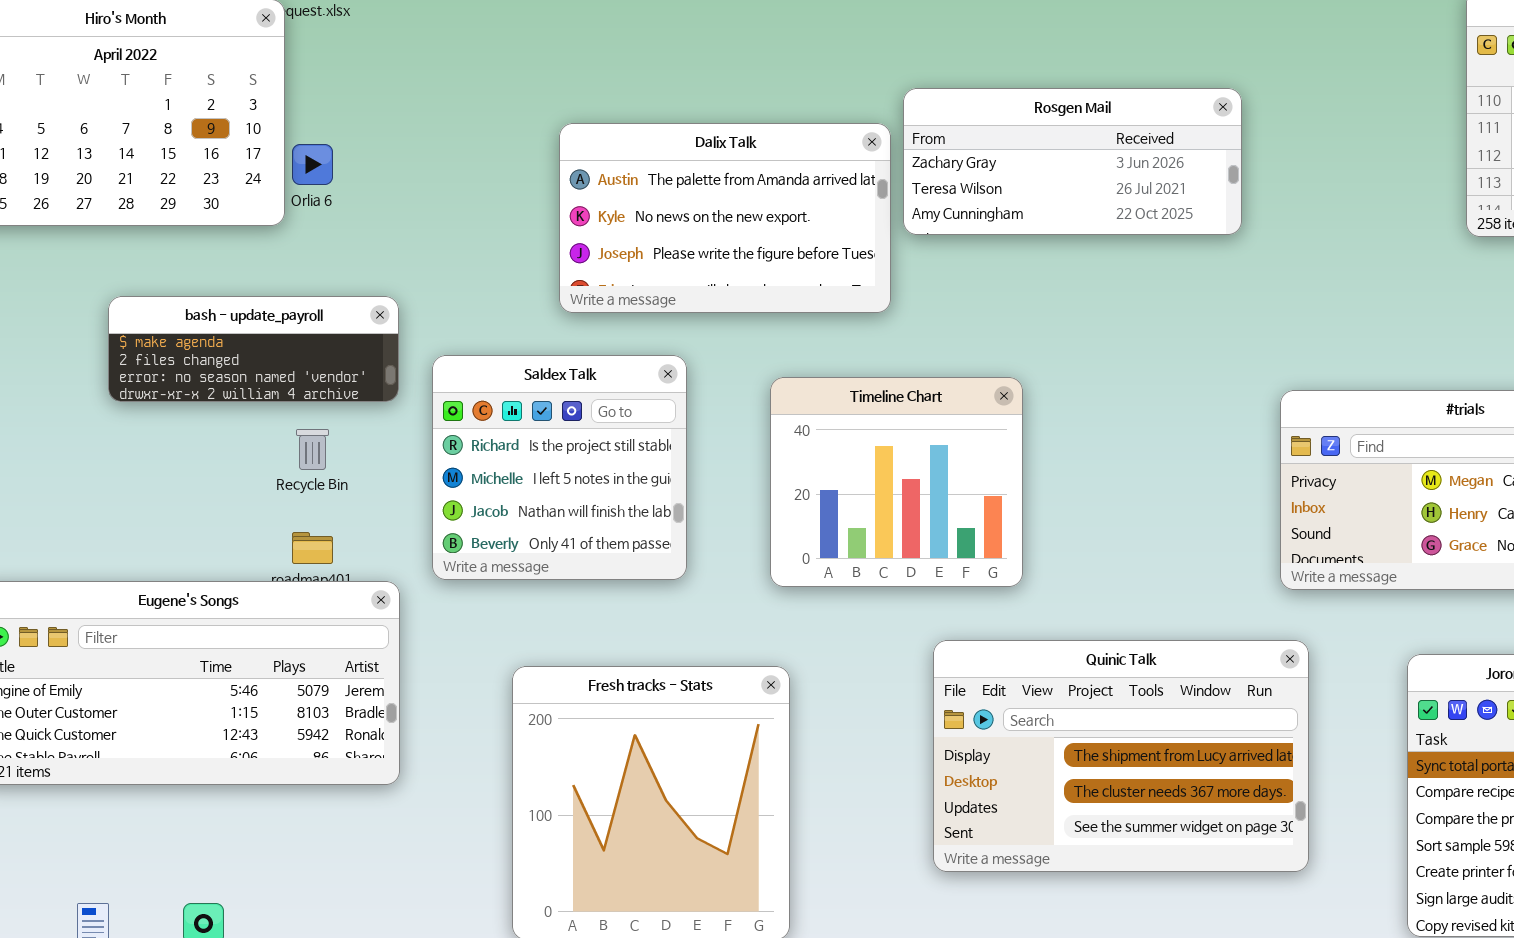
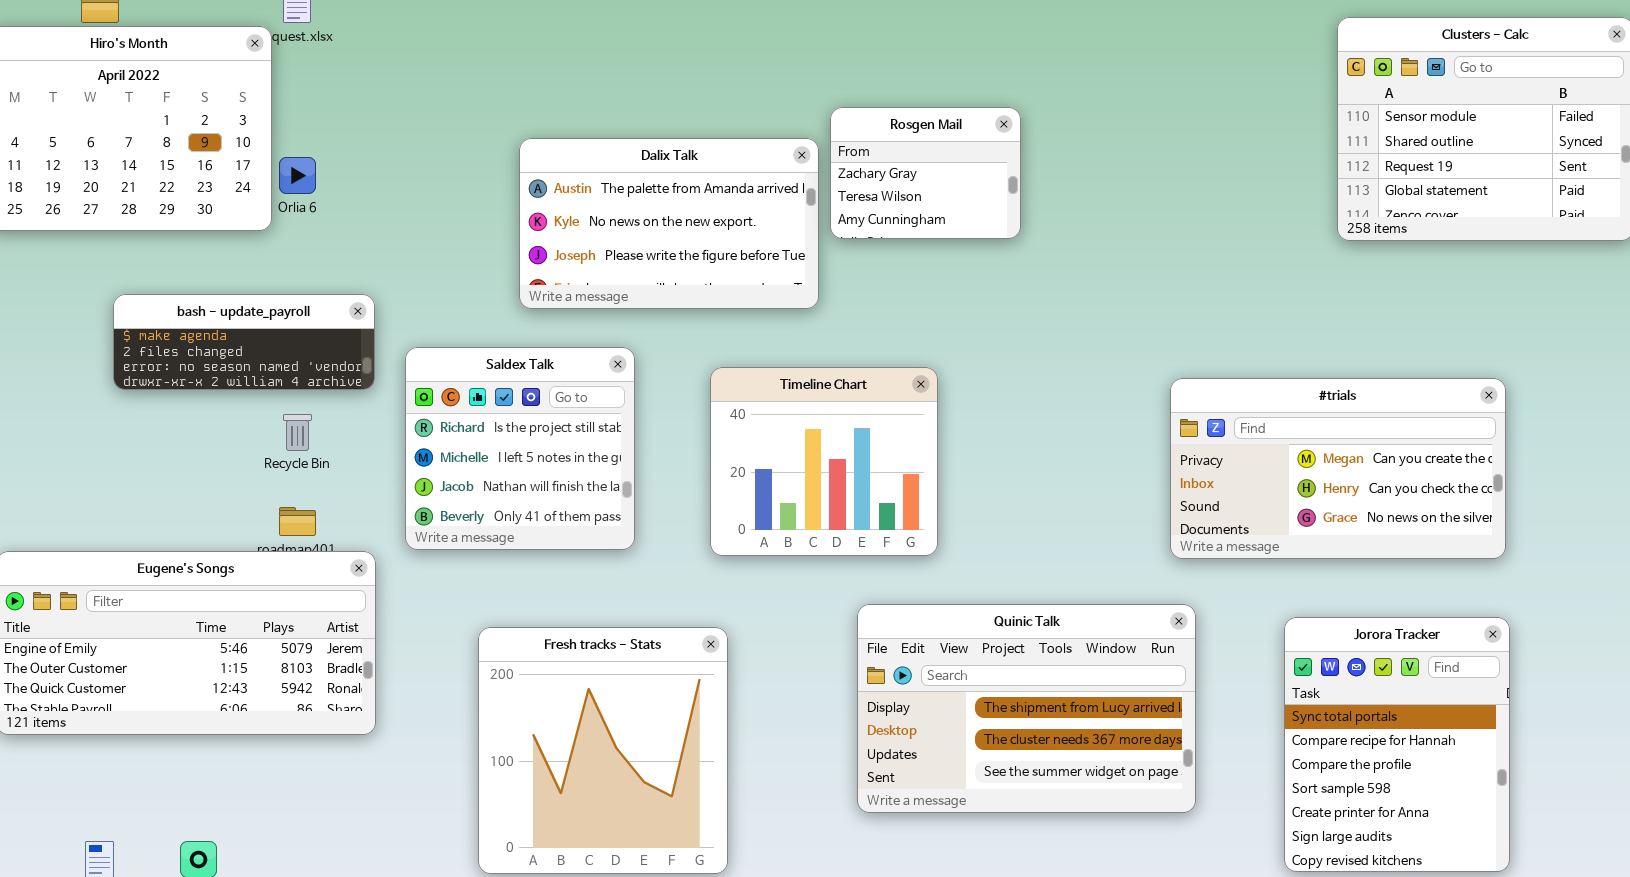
Rosgen Mail: [903,88,1242,235] -> [830,107,1021,239], resized

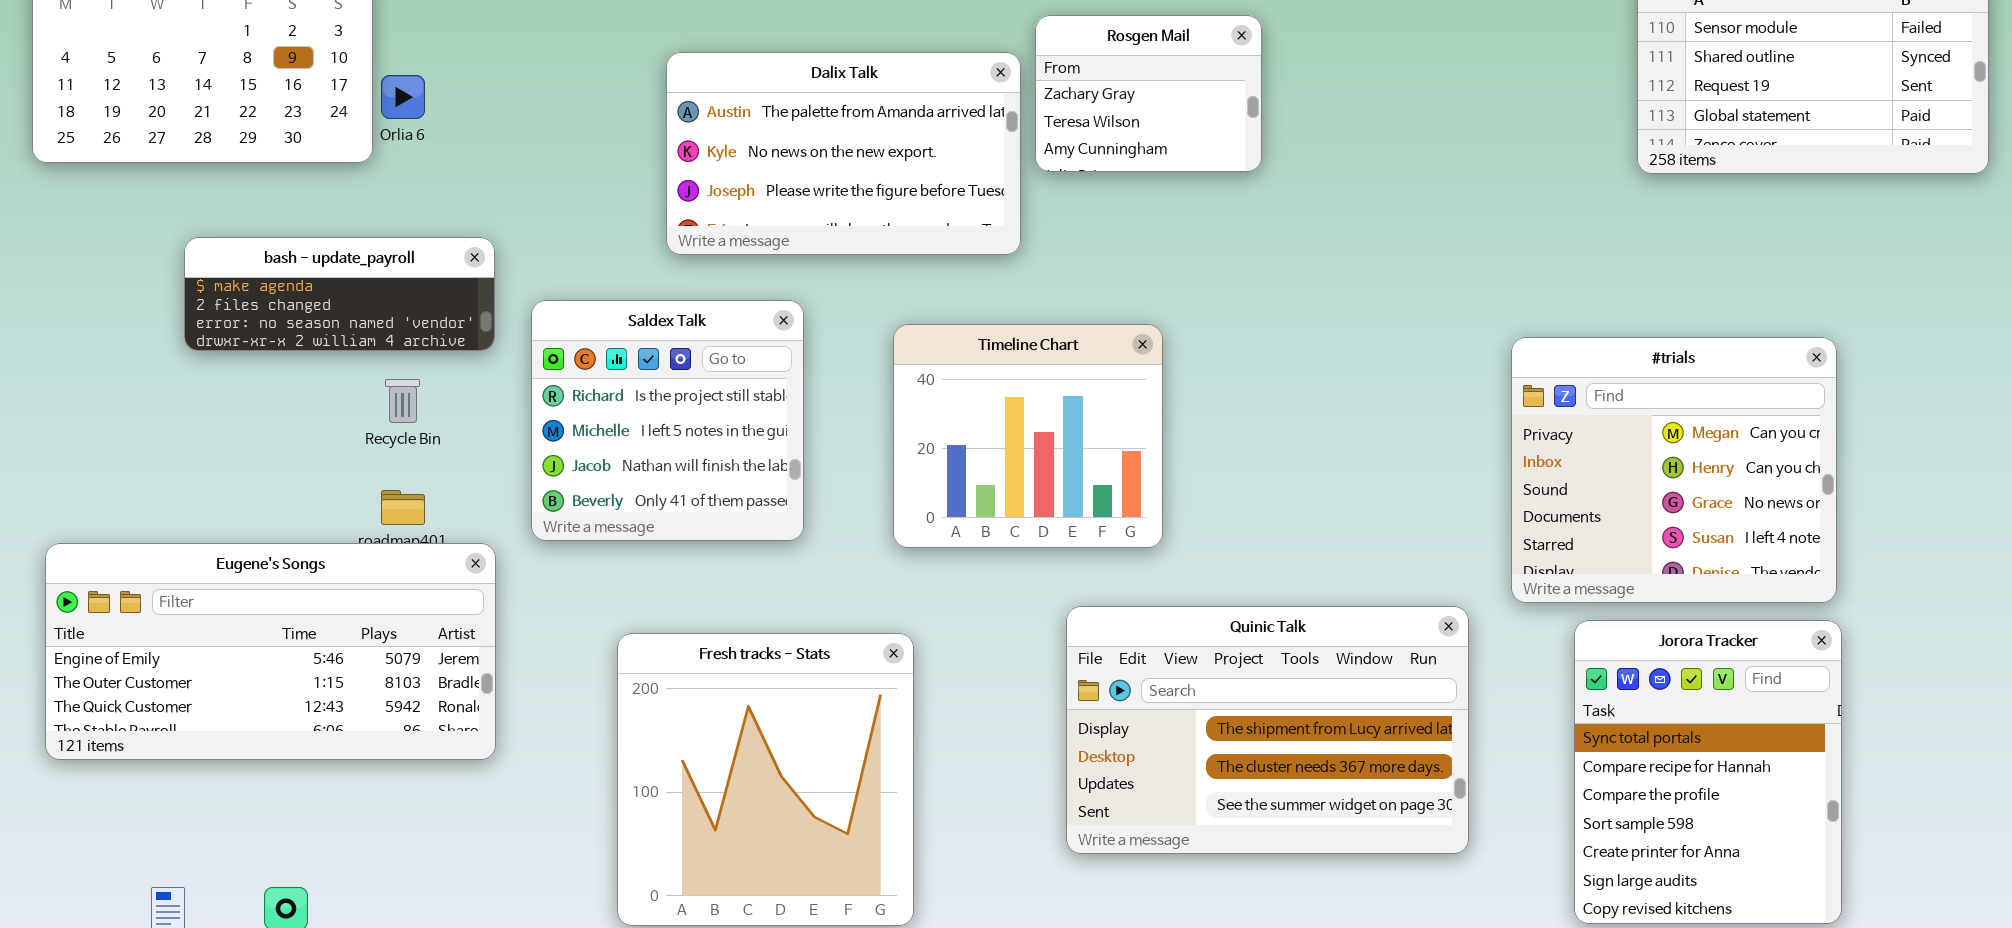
#trials: [1170,378,1506,559] -> [1511,337,1837,603], resized

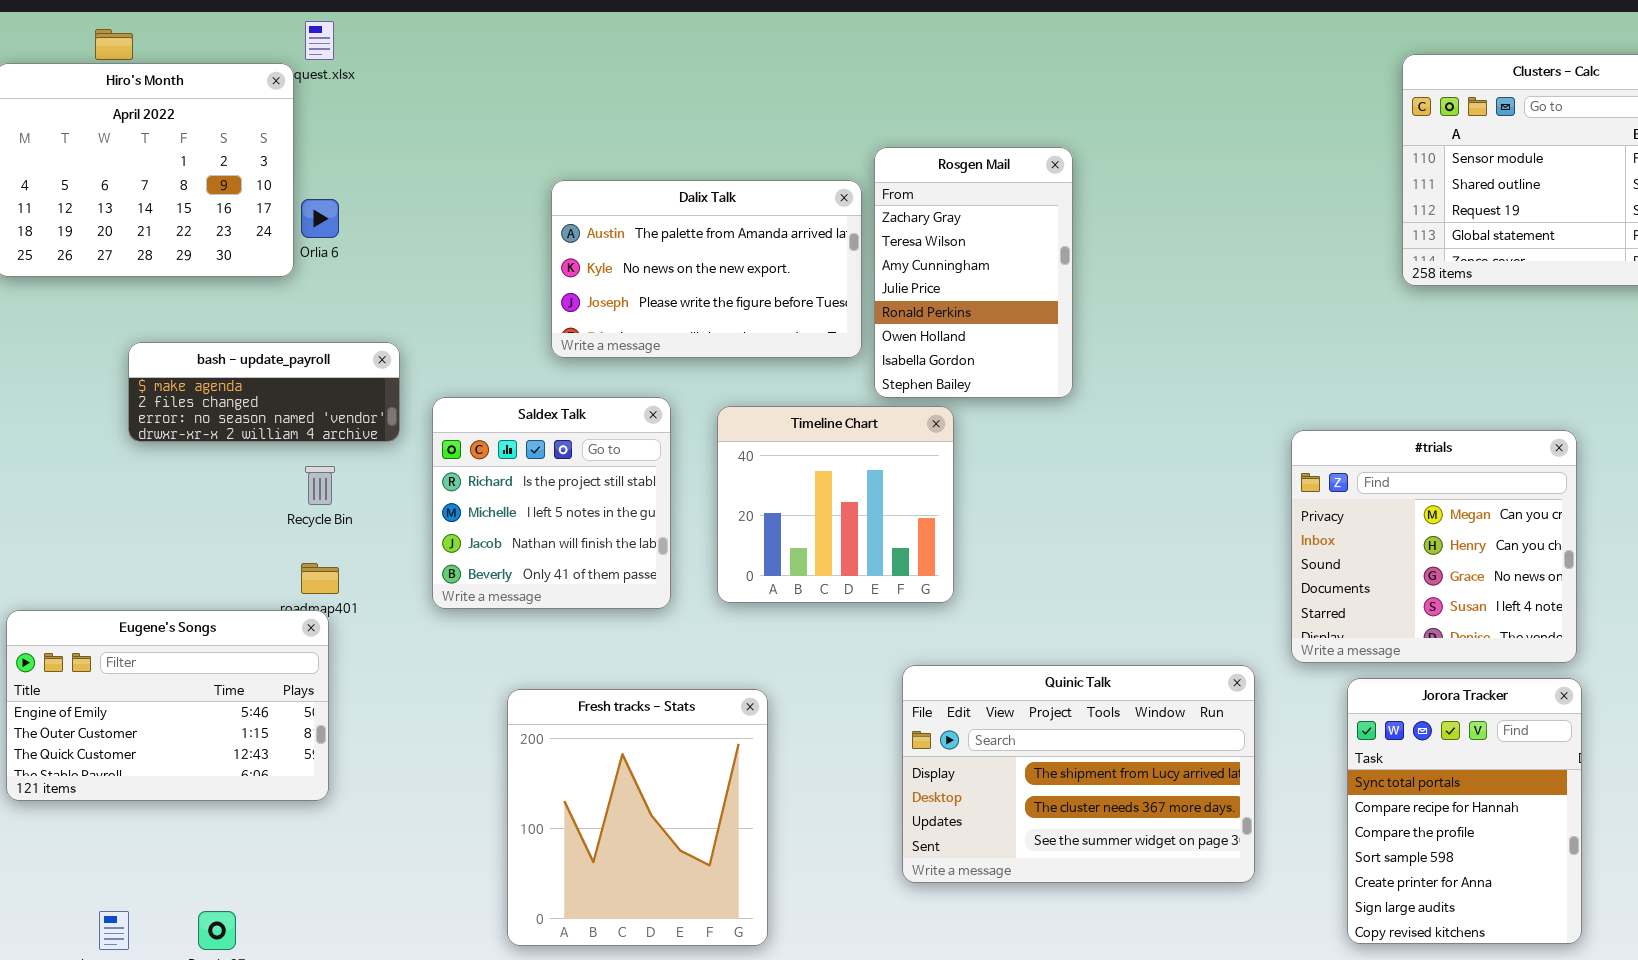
Rosgen Mail: [1035,15,1262,172] -> [874,147,1073,398], resized
Timeline Chart: [893,324,1163,548] -> [717,406,954,603], moved
Eugene's Songs: [45,543,496,760] -> [6,610,329,801], resized

